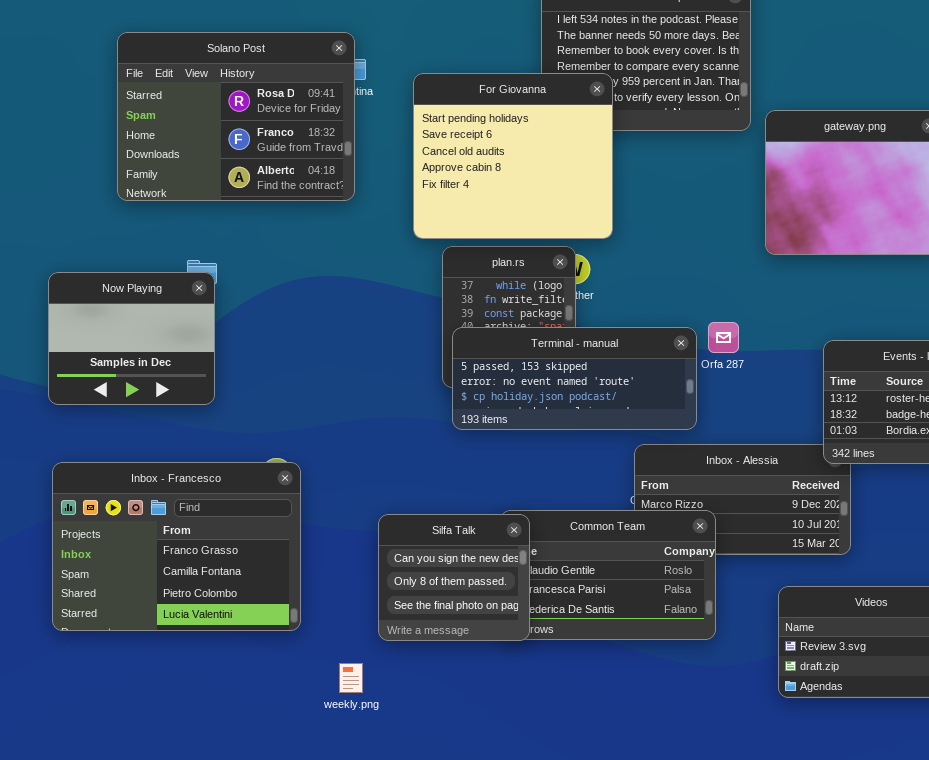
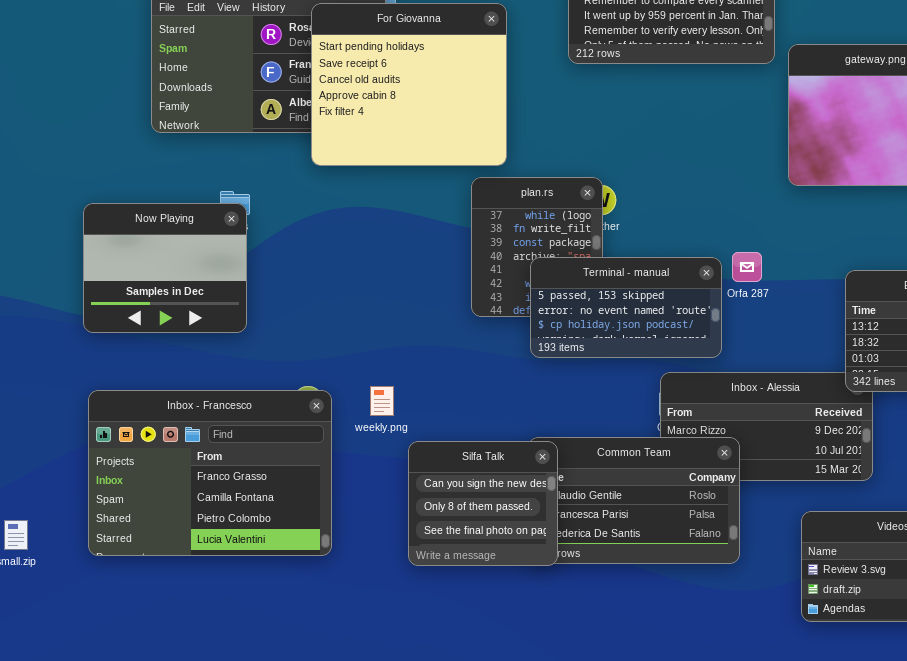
For Giovanna: [413,73,613,239] -> [311,3,507,166], moved
Terminal - manual: [452,327,697,430] -> [530,257,722,358], resized
weekly.png: [339,663,363,693] -> [370,386,394,416], moved

